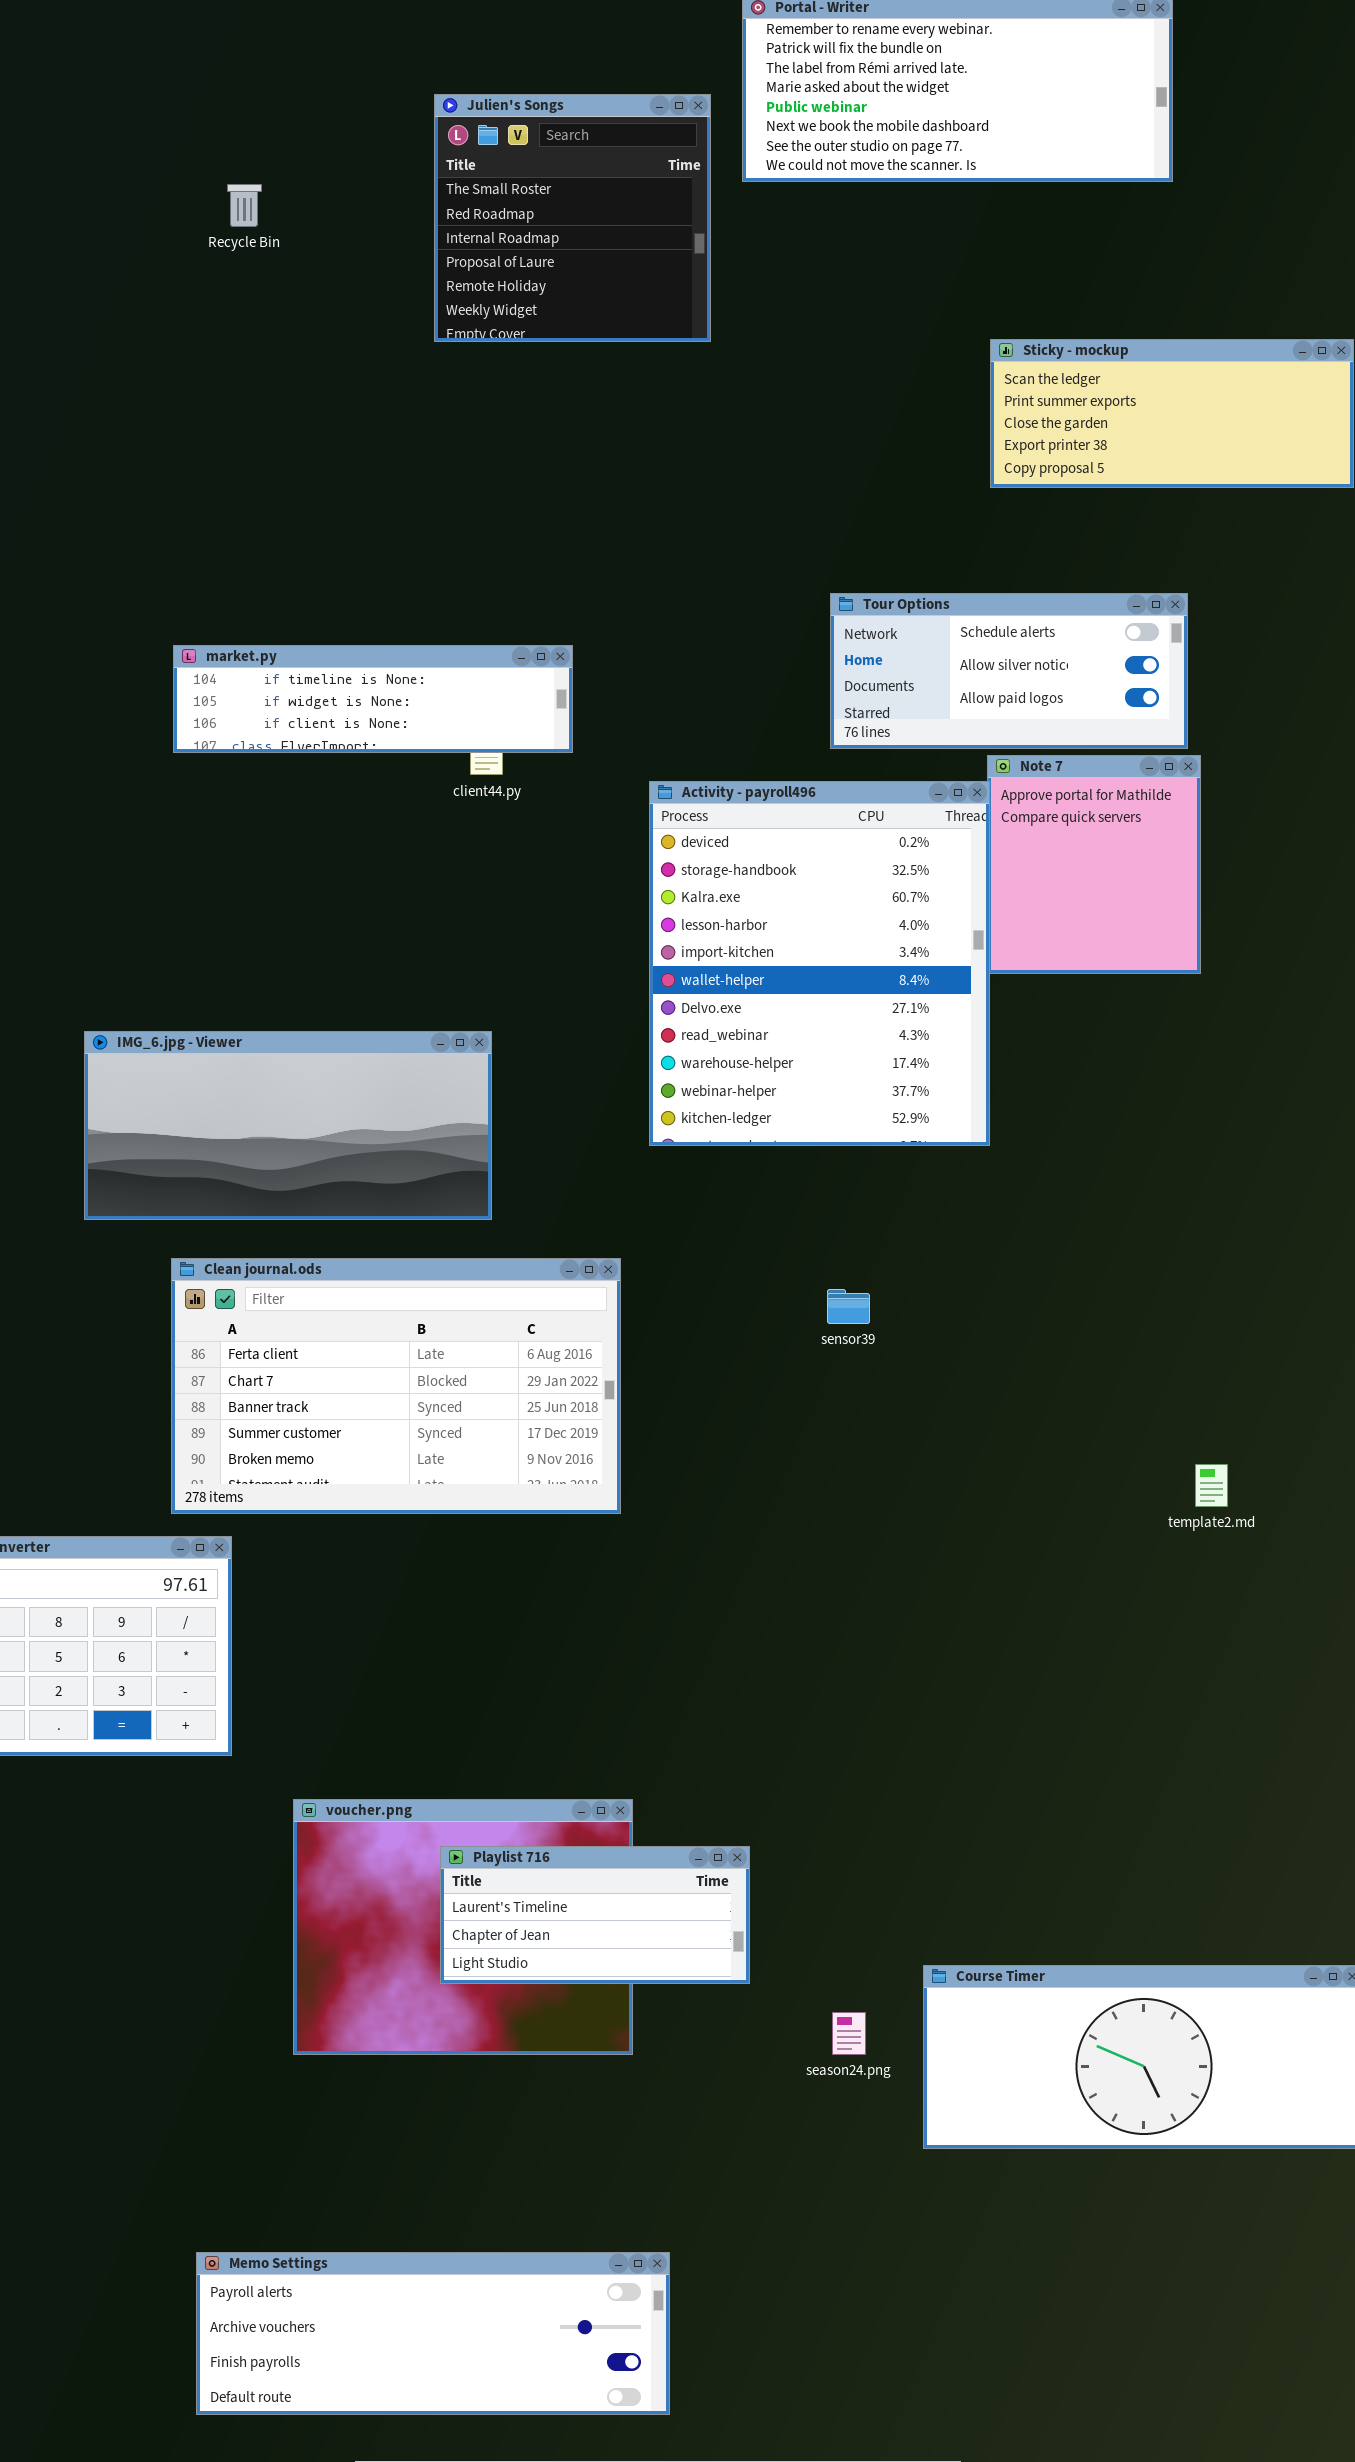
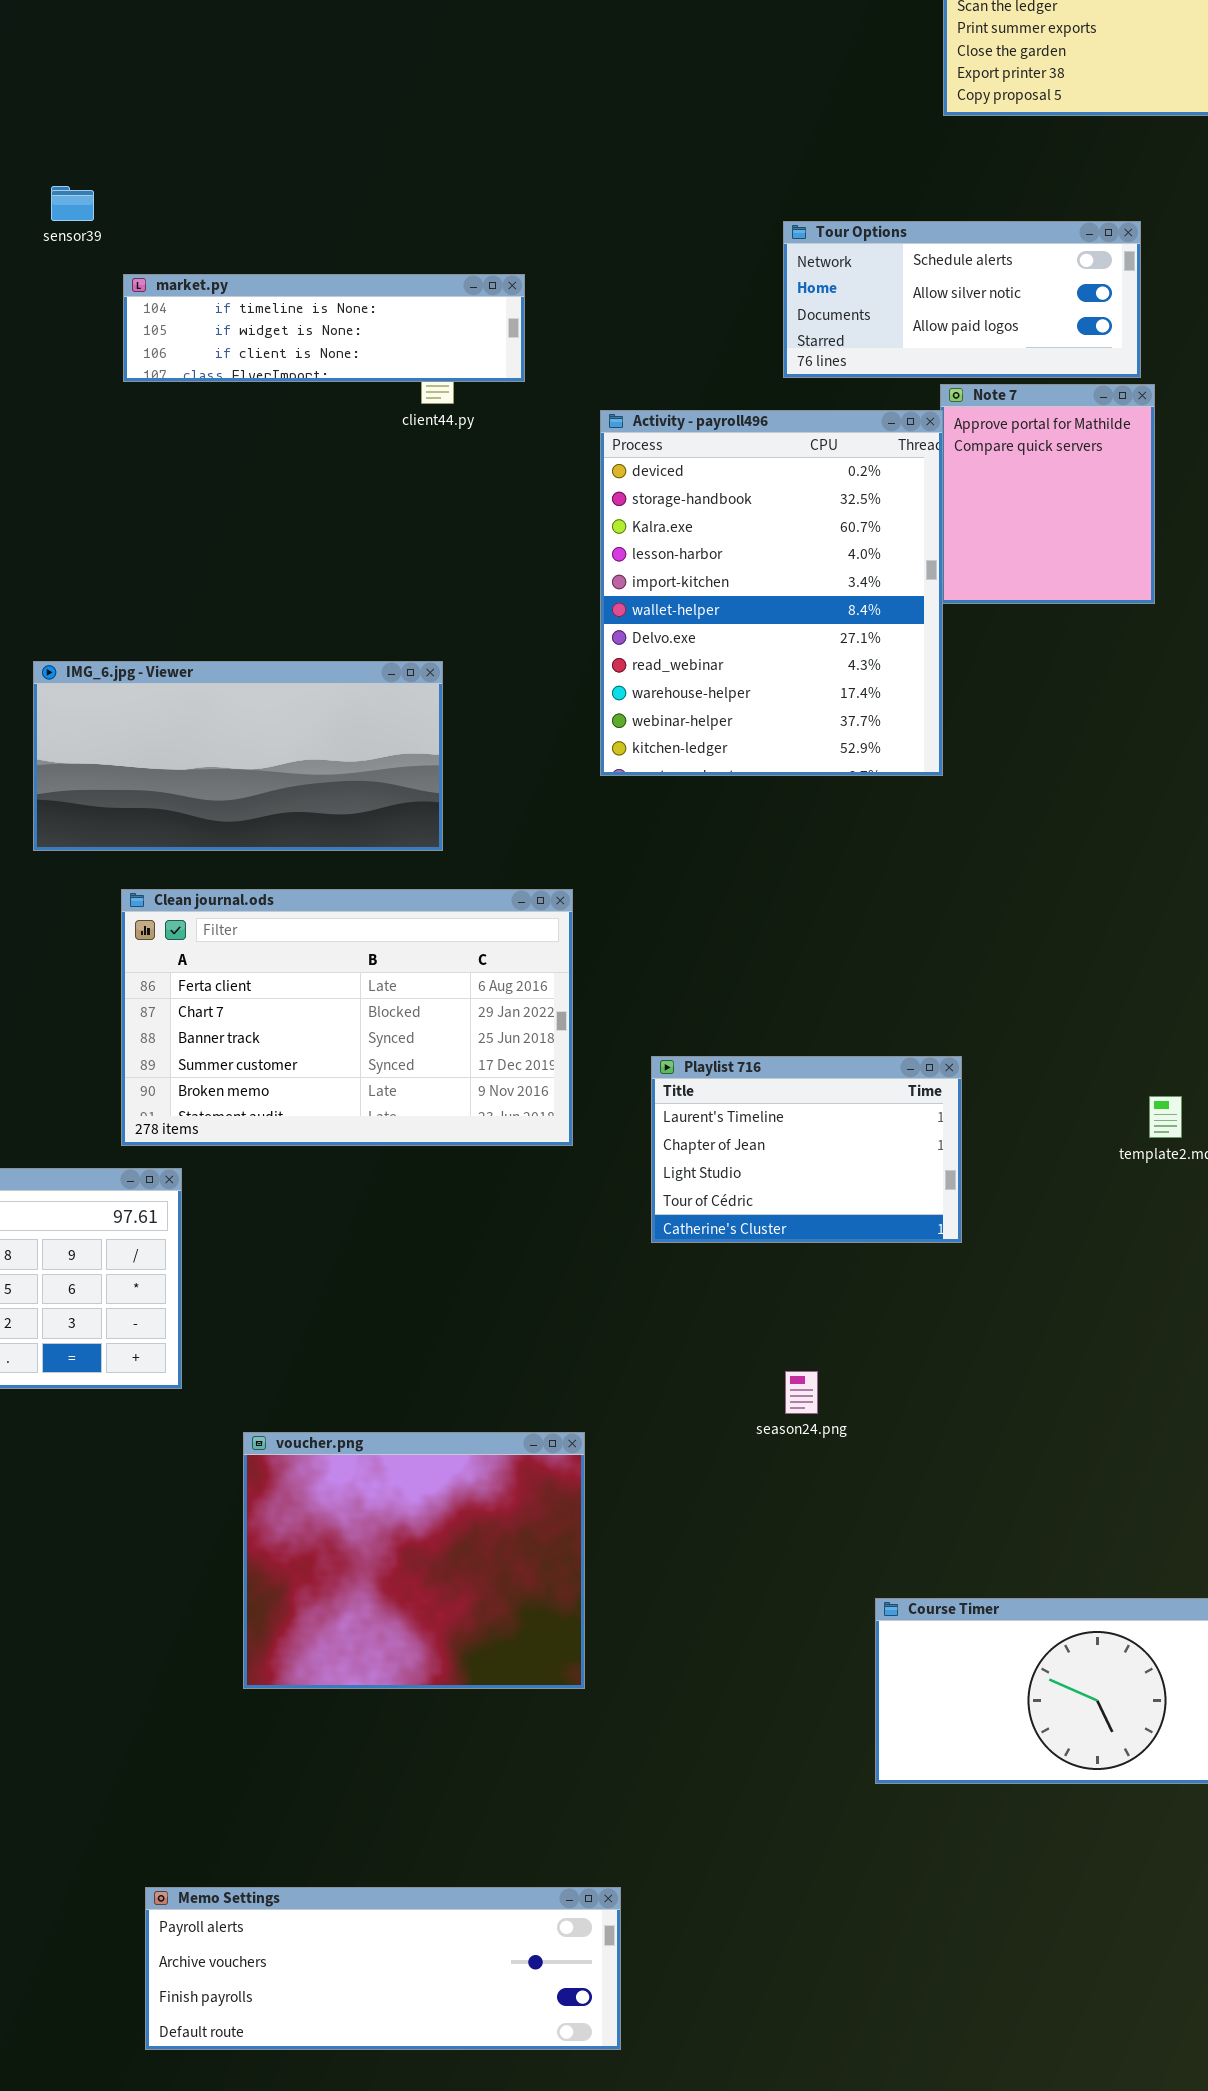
sensor39: [827,1289,870,1324] -> [51,186,94,221], moved
Playlist 716: [440,1846,750,1984] -> [651,1056,962,1243], moved, resized
season24.png: [832,2012,866,2055] -> [785,1371,818,1414], moved

